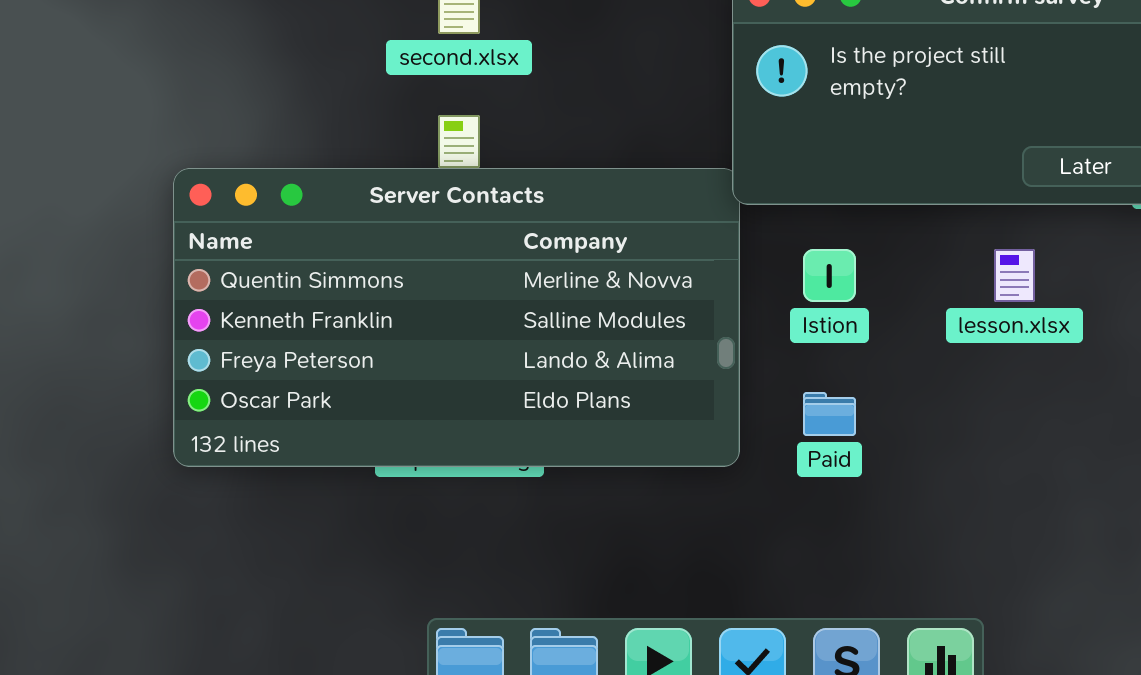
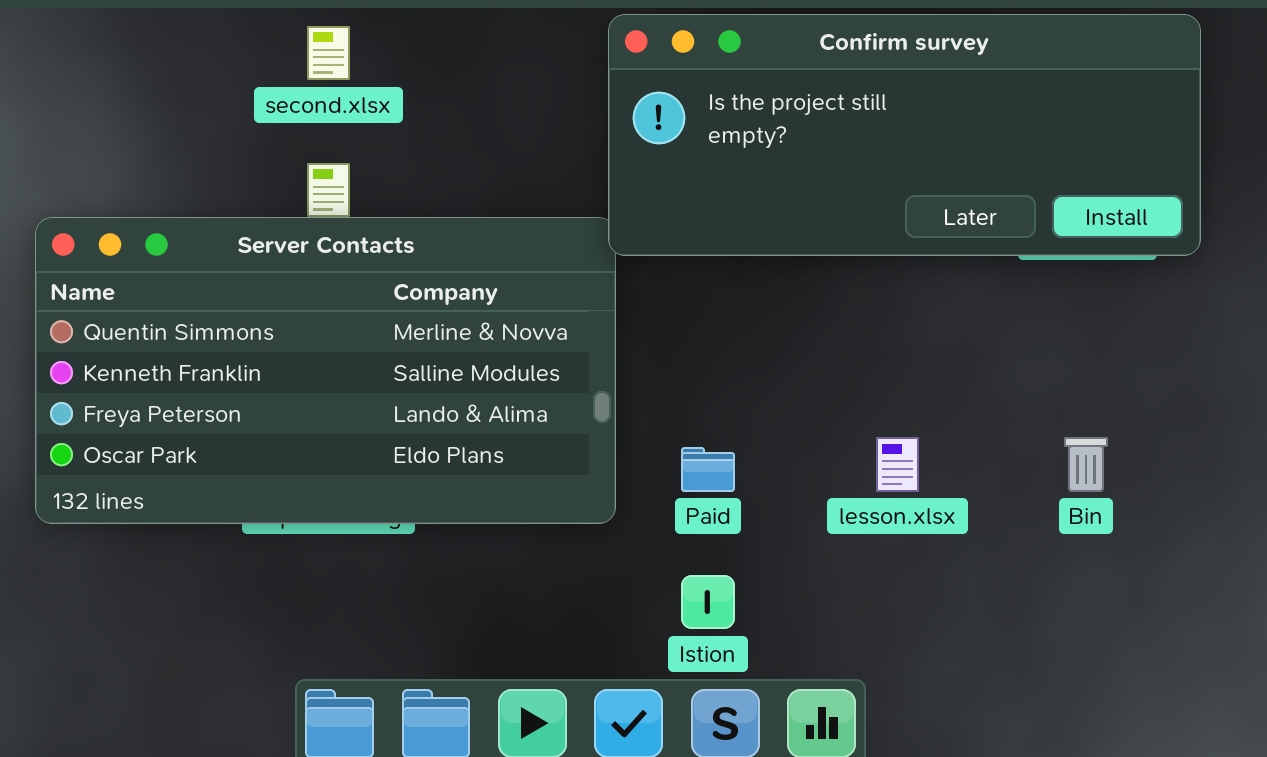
Istion: [803,249,856,302] -> [681,575,735,629], moved
lesson.xlsx: [994,249,1035,302] -> [876,437,919,492], moved

